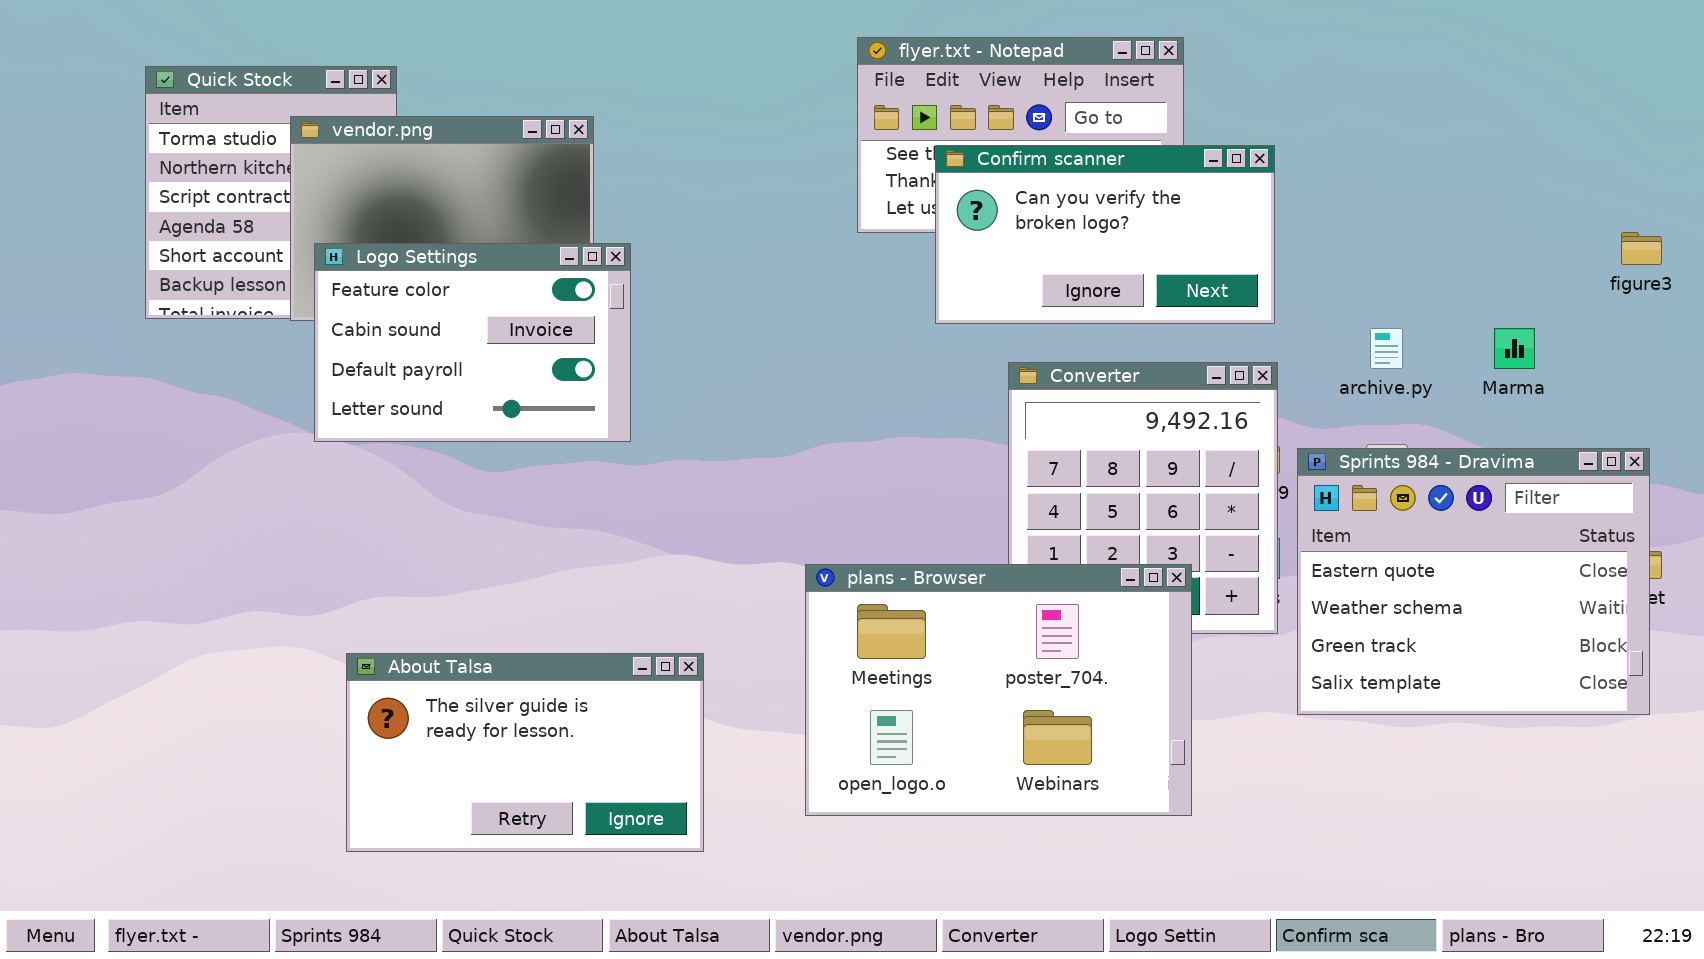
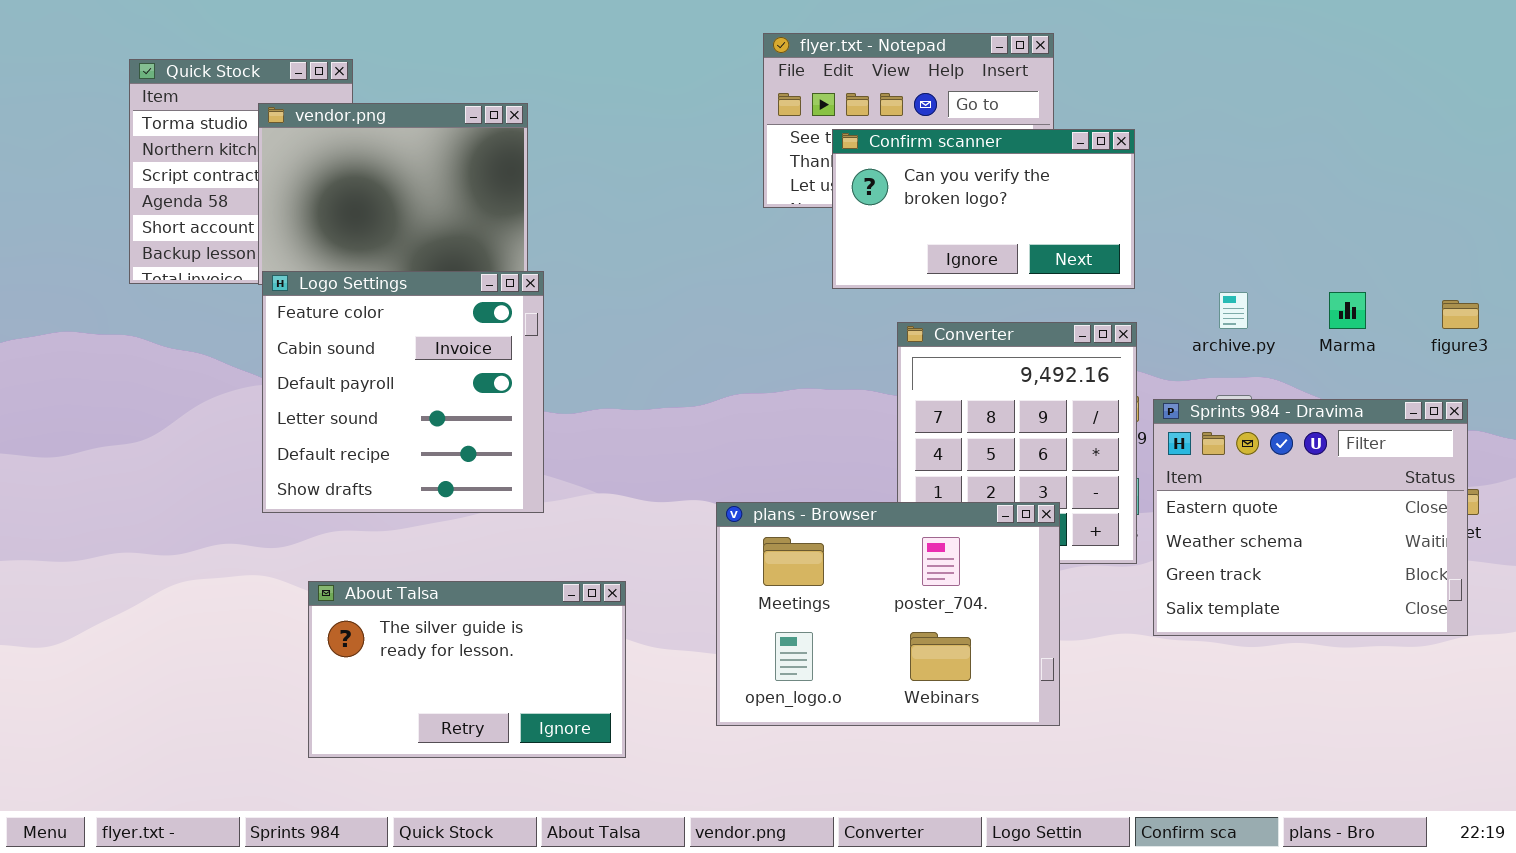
figure3: [1621,232,1662,265] -> [1442,300,1479,329], moved
Logo Settings: [314,243,631,442] -> [262,271,544,513], moved, resized

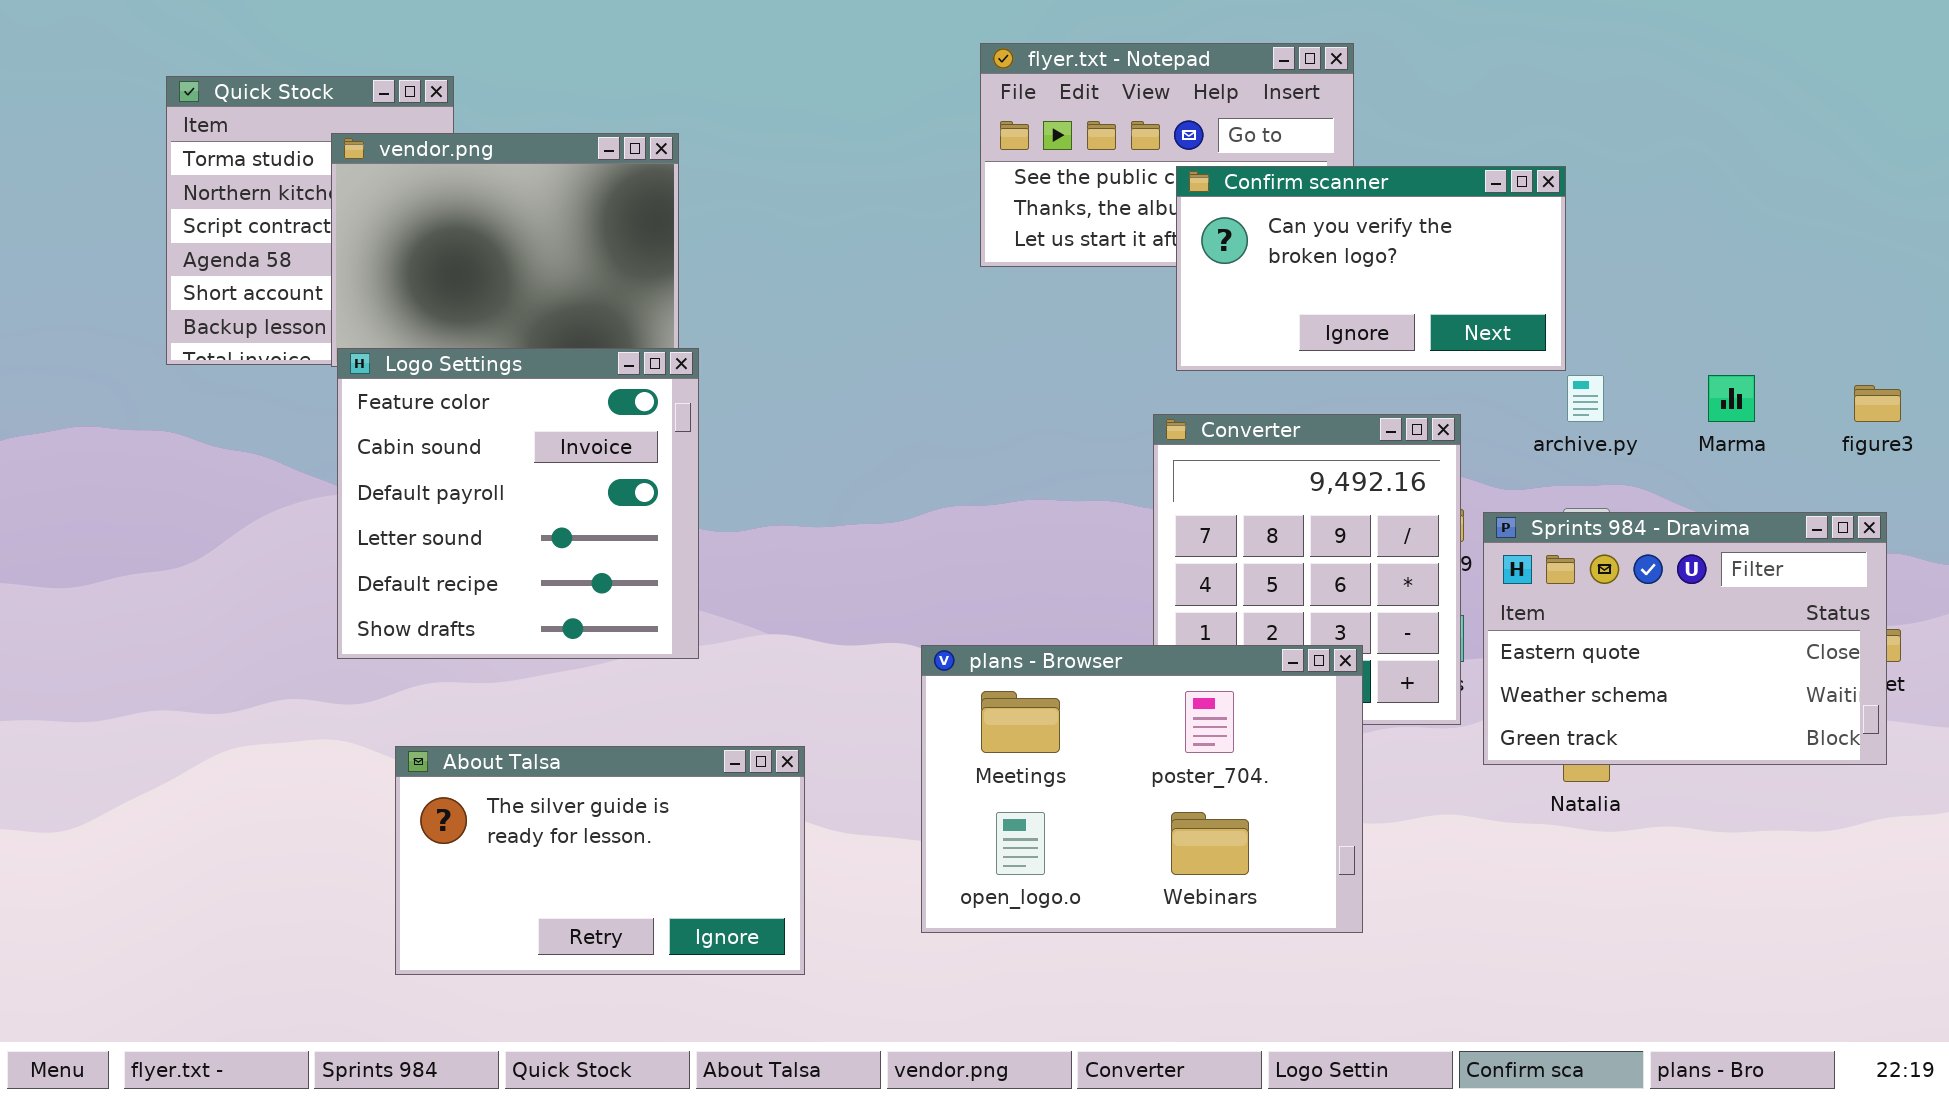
Confirm scanner: [832,129,1135,289] -> [1176,166,1566,371], moved
Sprints 984 - Dravima: [1153,399,1468,636] -> [1483,512,1887,765], resized

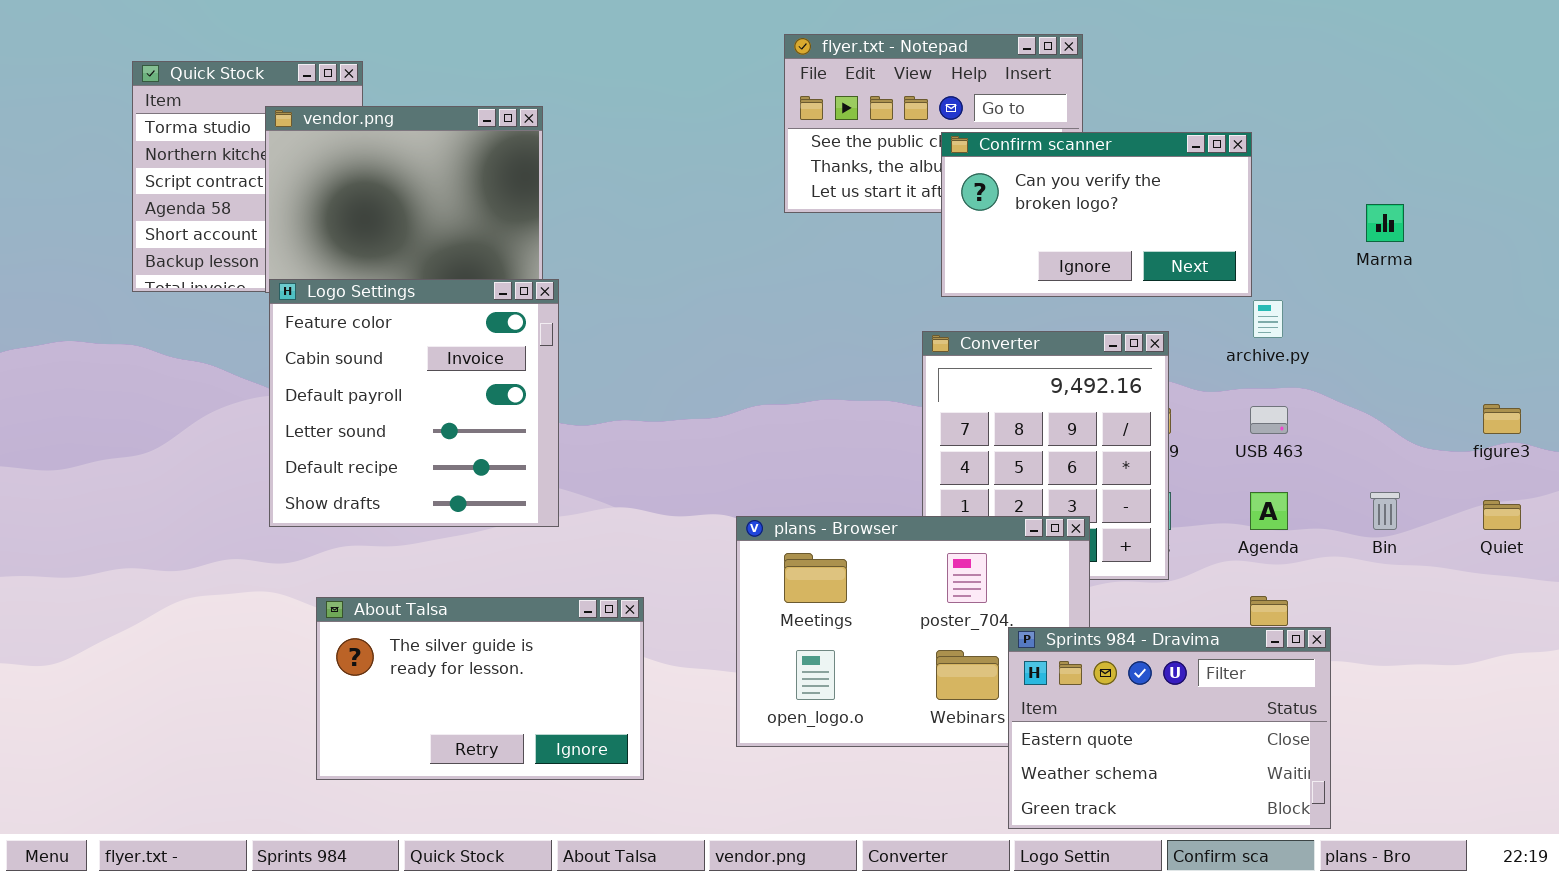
Marma: [1708,375,1755,422] -> [1366,204,1404,242], moved
figure3: [1854,385,1901,422] -> [1483,404,1521,434], moved
Sprints 984 - Dravima: [1483,512,1887,765] -> [1008,627,1331,829], moved

